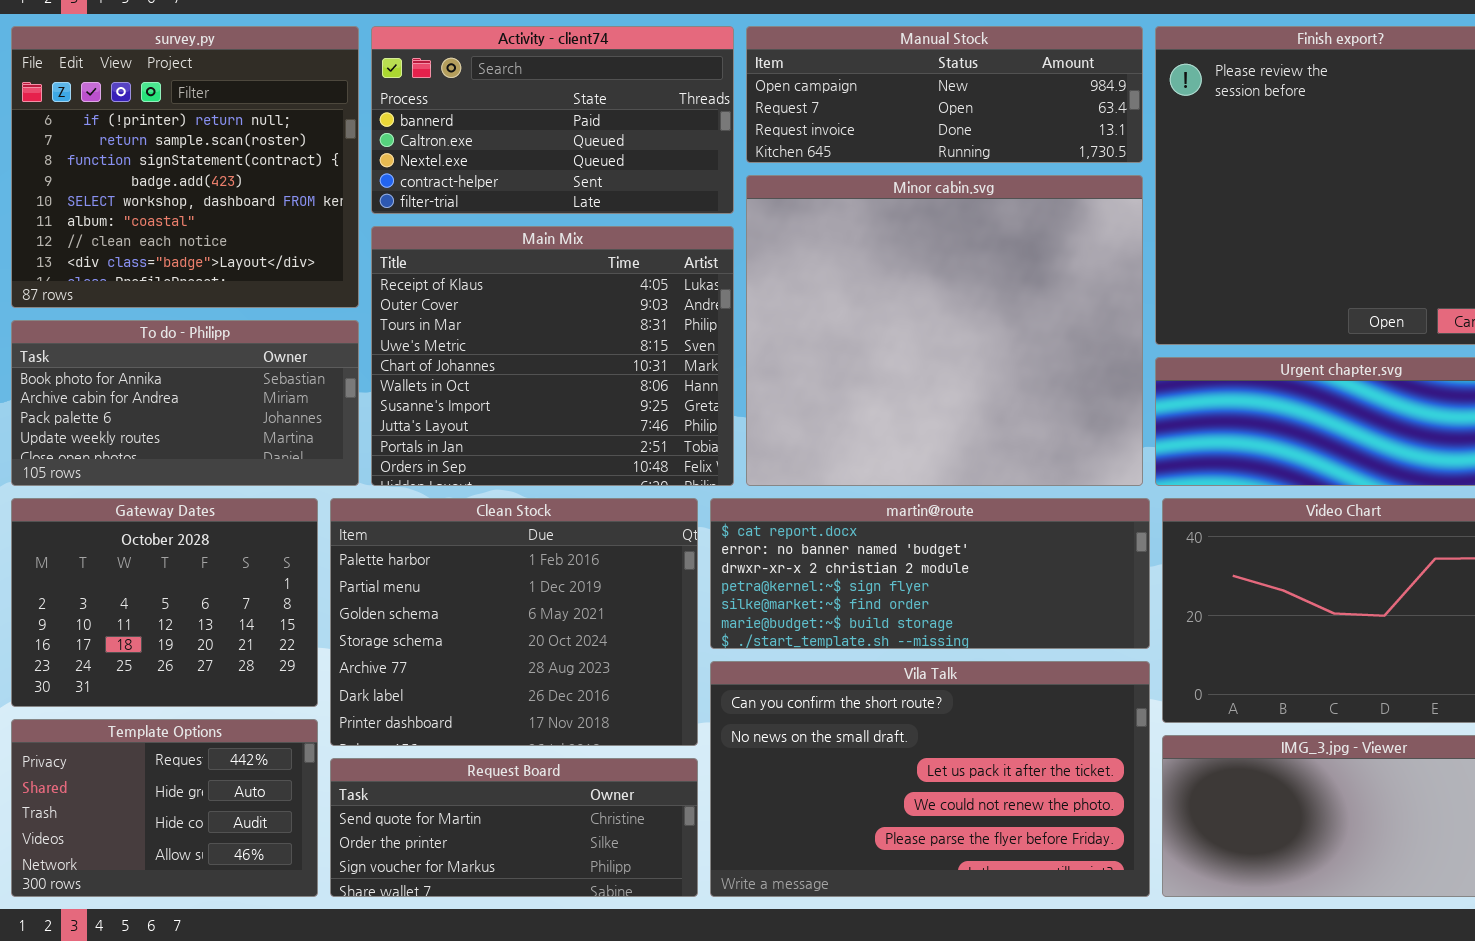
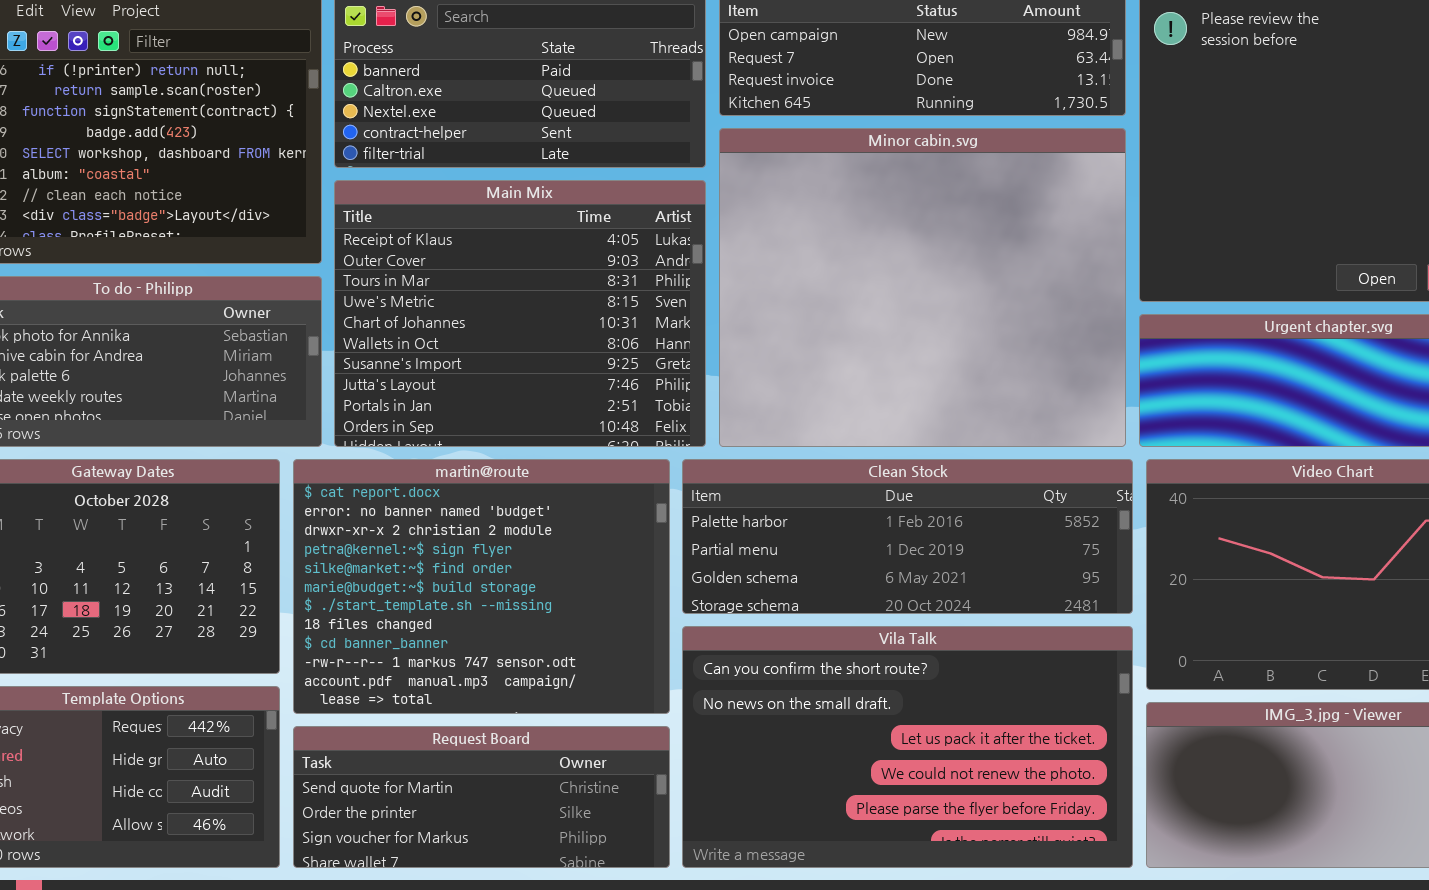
Clean Stock: [330,498,698,746] -> [682,459,1133,614], moved, resized
martin@route: [710,498,1150,649] -> [293,459,670,714], moved, resized

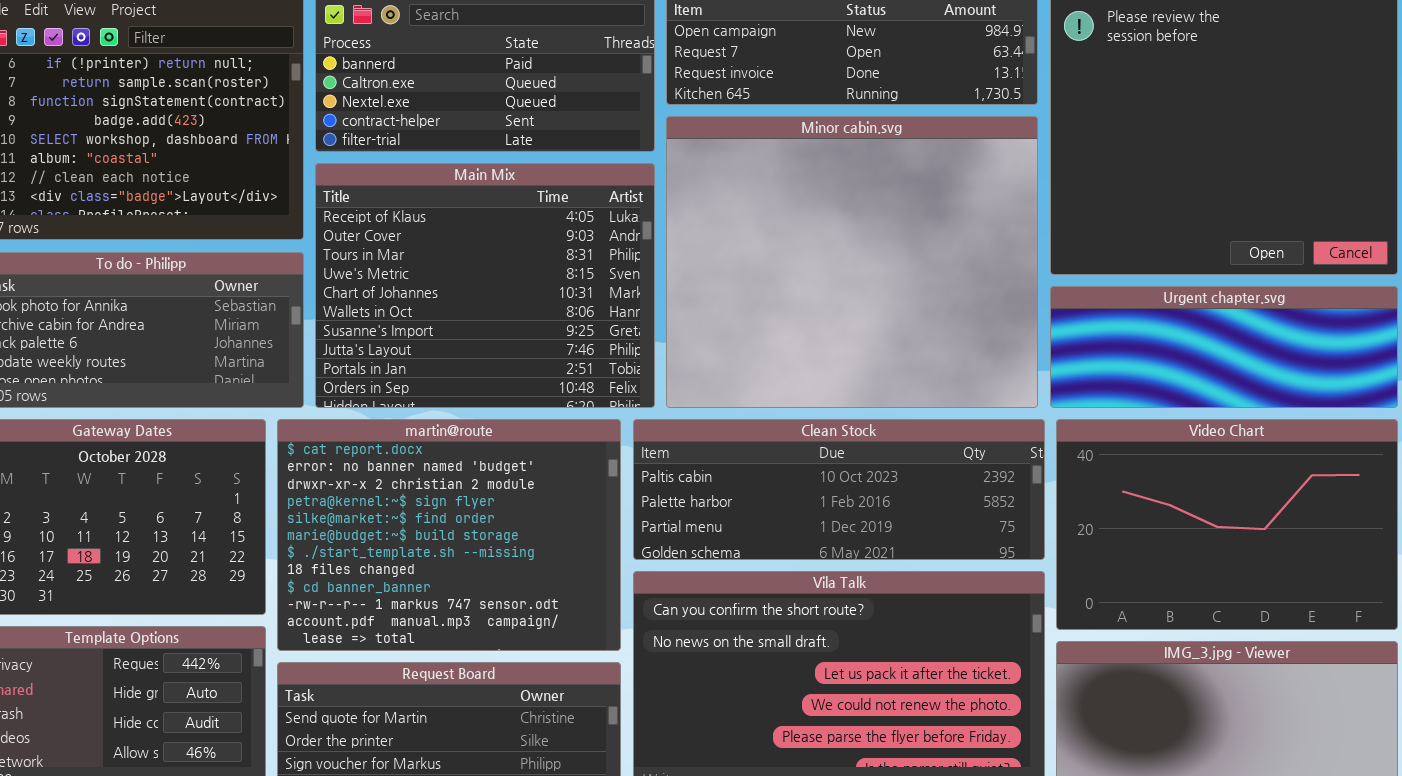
Clean Stock: [682,459,1133,614] -> [633,419,1045,560], scrolled up 1 row

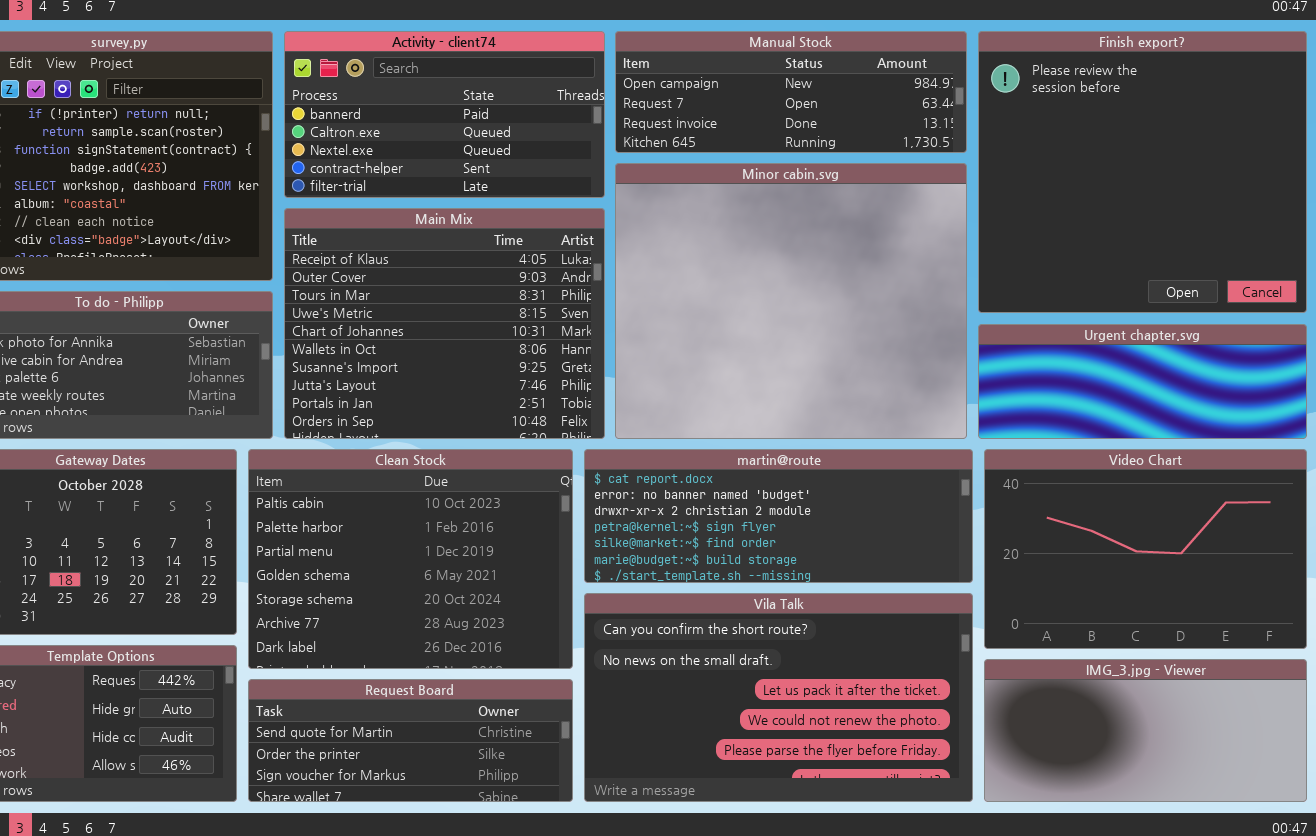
martin@route: [277,419,621,651] -> [584,449,973,583], moved, resized
Clean Stock: [633,419,1045,560] -> [248,449,573,669], moved, resized

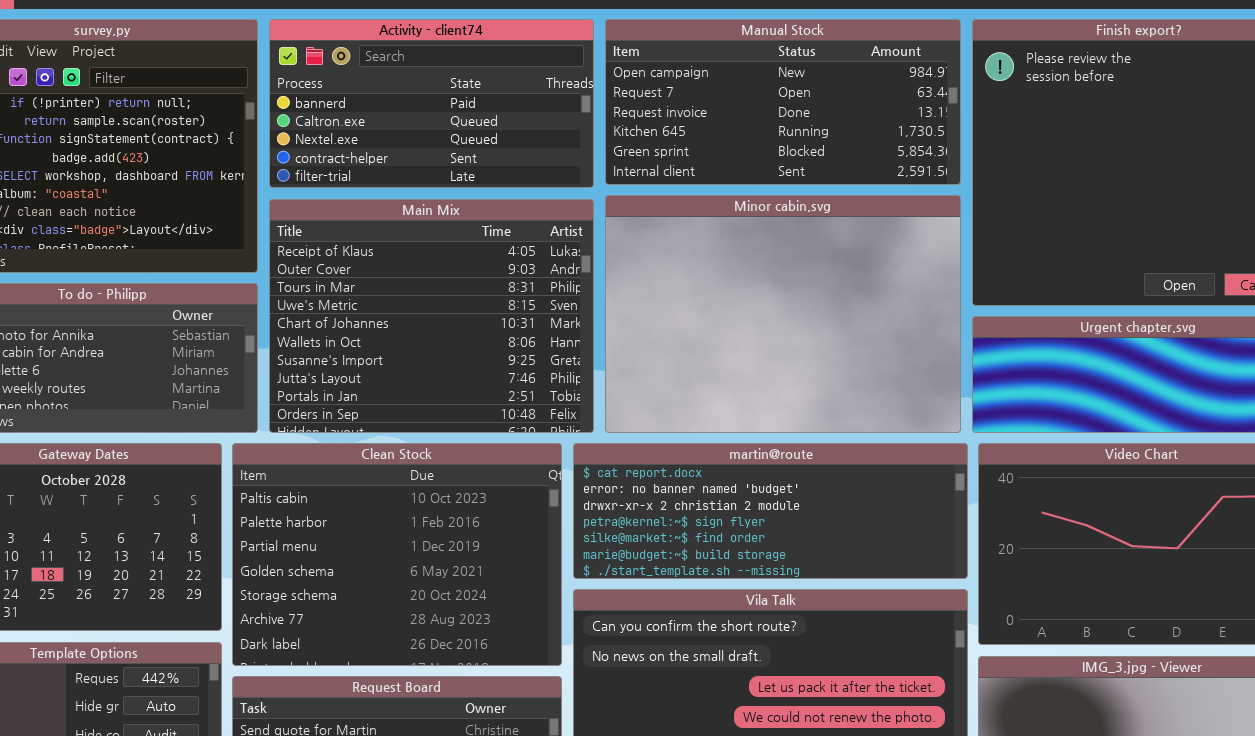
Manual Stock: [615,31,967,153] -> [605,19,961,185], resized
Minor cabin.svg: [615,163,967,439] -> [605,195,961,433], resized

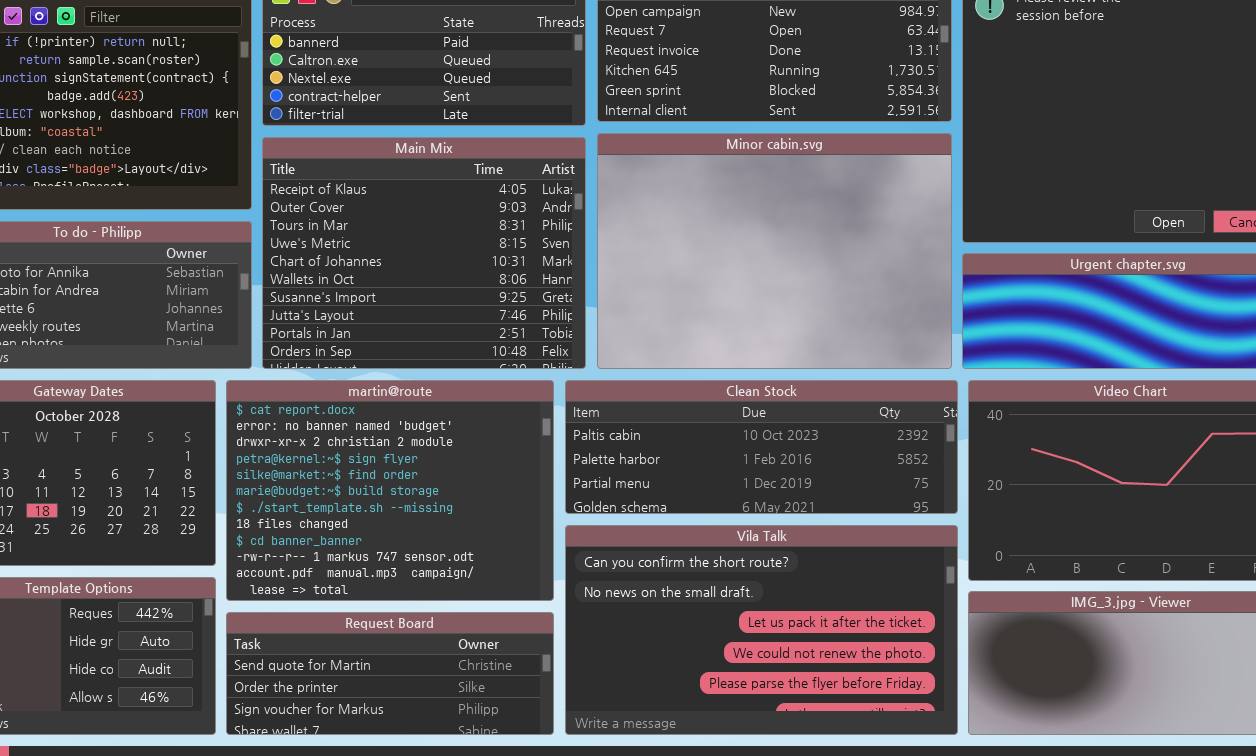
Clean Stock: [232,443,562,666] -> [565,380,958,514], moved, resized
martin@route: [573,443,968,579] -> [226,380,554,601], moved, resized

